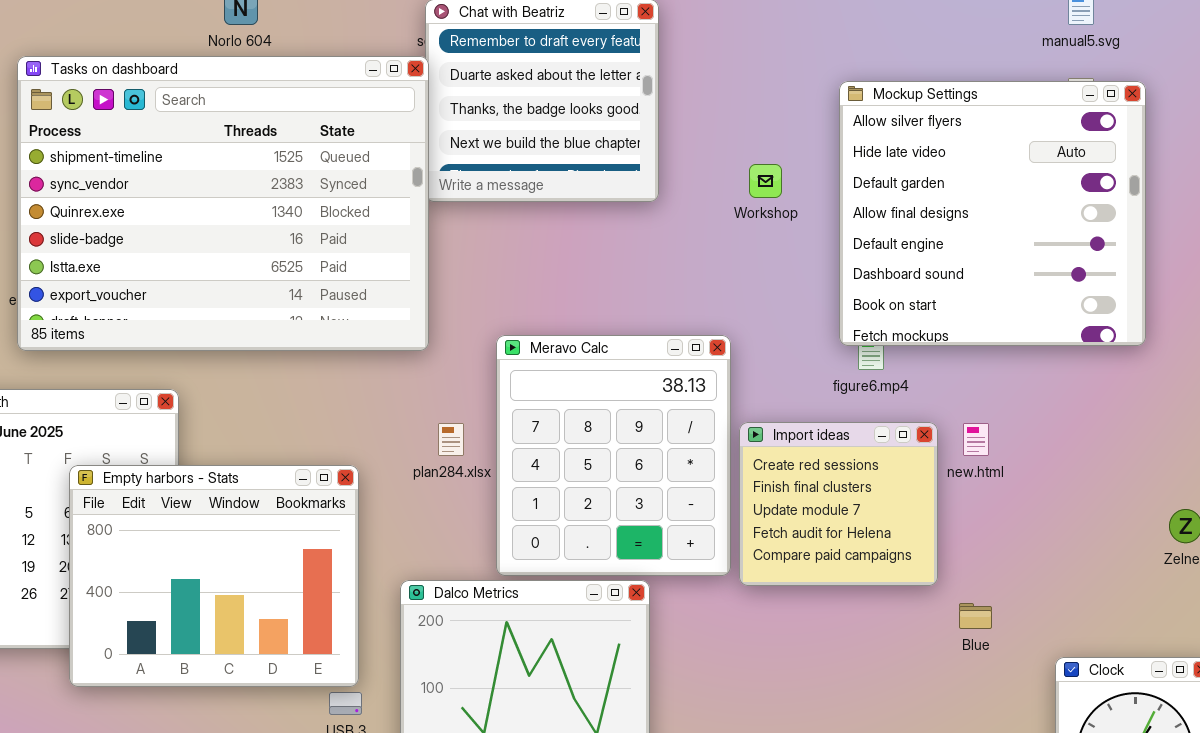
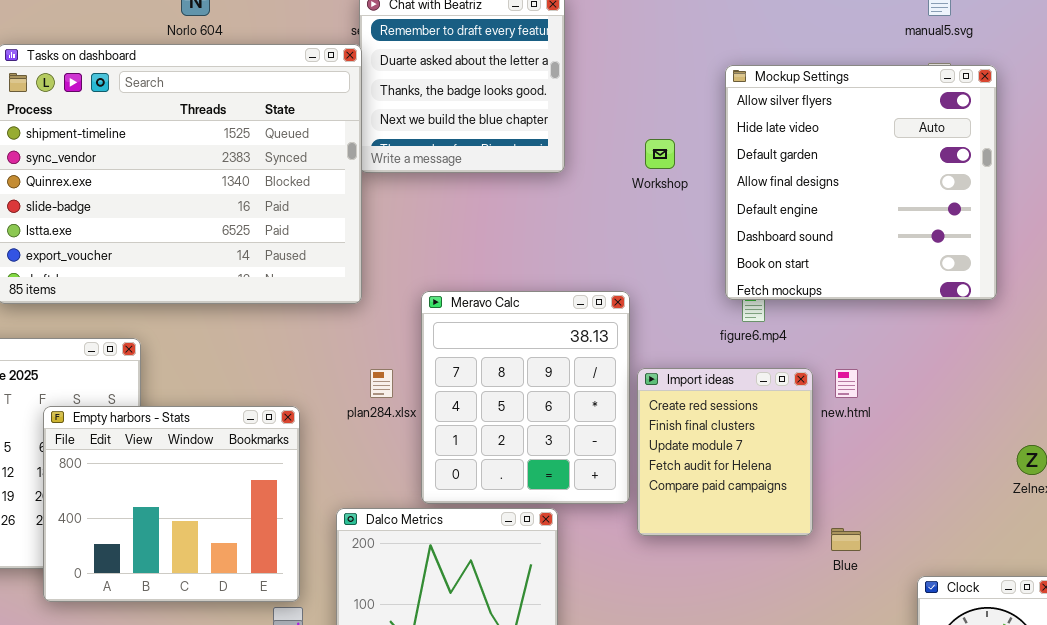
Import ideas: [739,422,938,586] -> [637,368,813,536], resized

